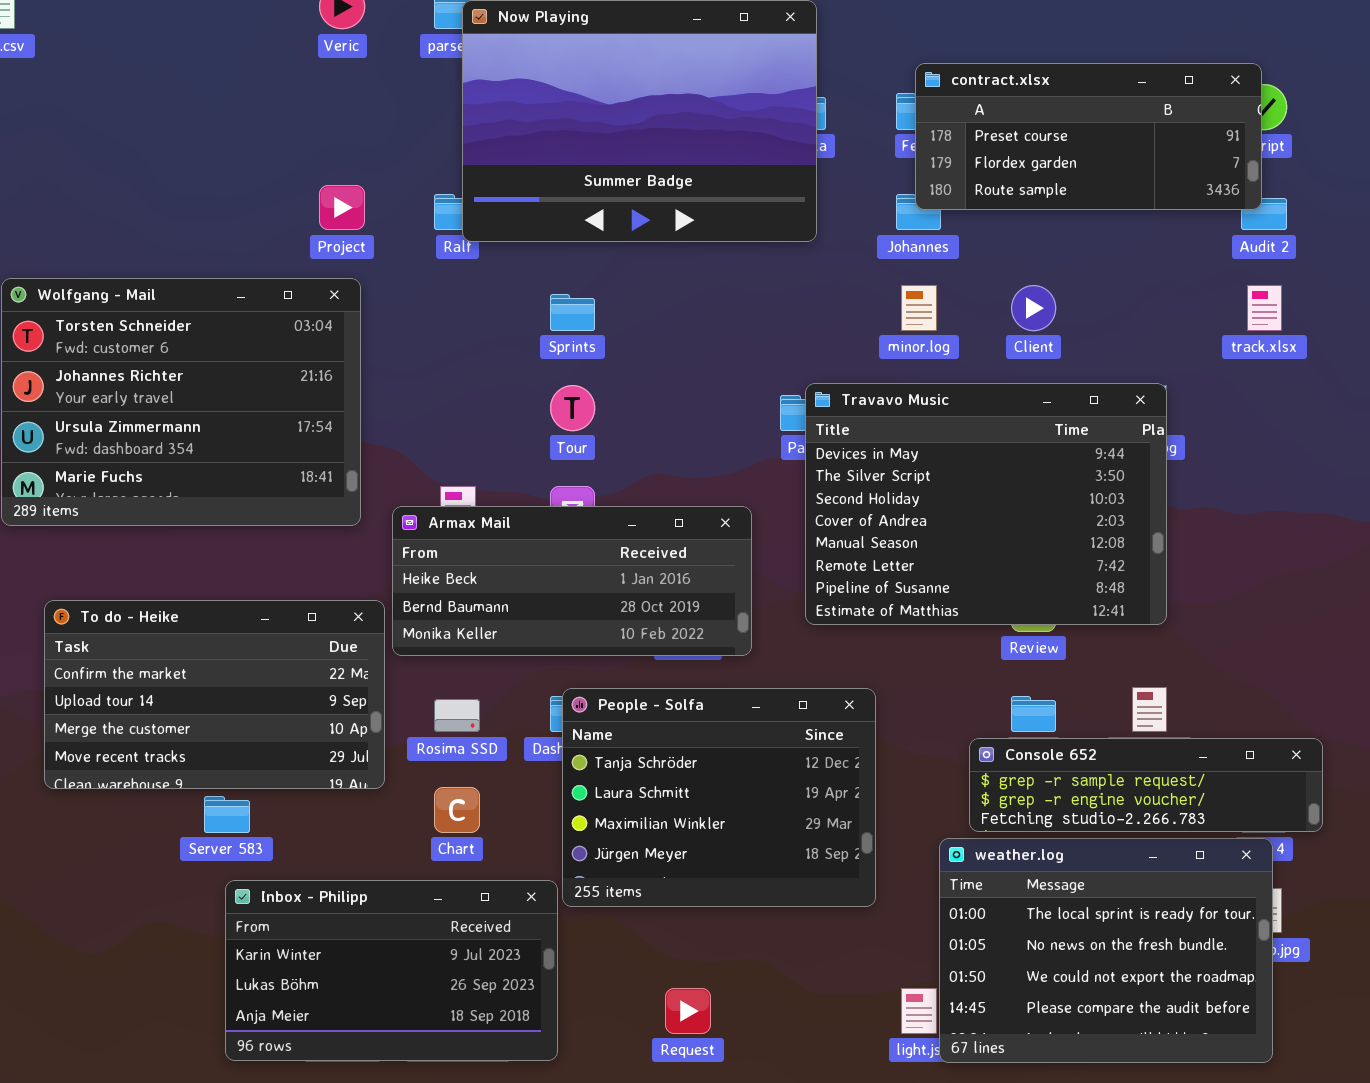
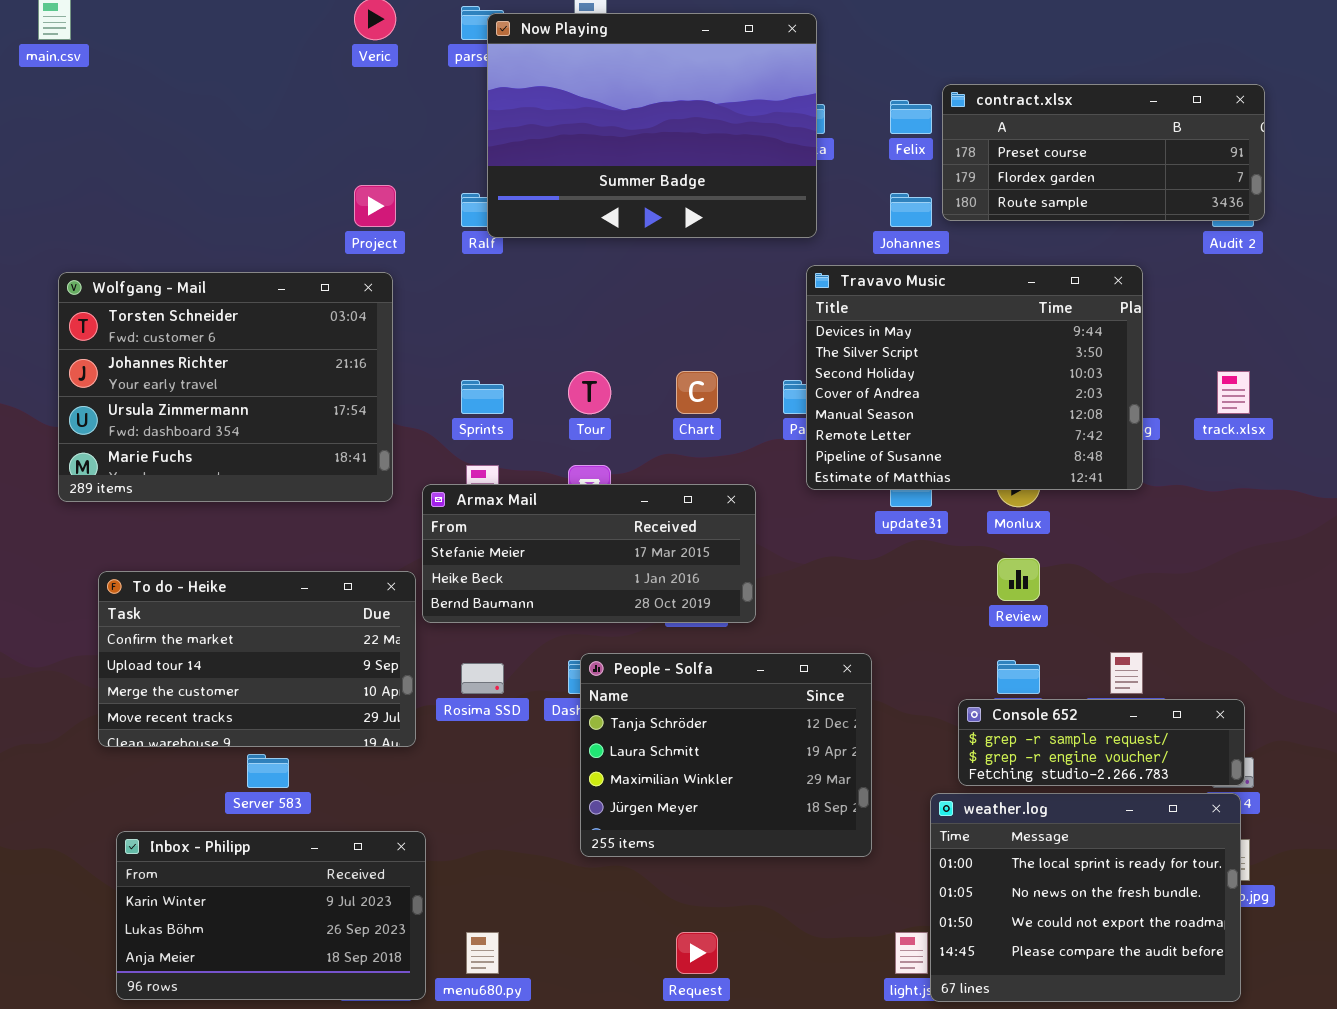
contract.xlsx: [915,63,1262,210] -> [942,84,1265,221], moved
track.xlsx: [1247,285,1282,331] -> [1217,371,1250,414], moved
Sprints: [550,294,595,331] -> [461,380,504,414], moved
Travavo Music: [805,383,1167,625] -> [806,265,1143,490], moved
Armax Mail: [392,506,752,656] -> [422,484,756,623], scrolled up 1 row
Console 652: [969,738,1323,832] -> [958,699,1245,786], resized
Chart: [434,787,480,833] -> [676,371,718,414], moved
Inbox - Philipp: [225,880,558,1061] -> [116,831,426,1000], moved

